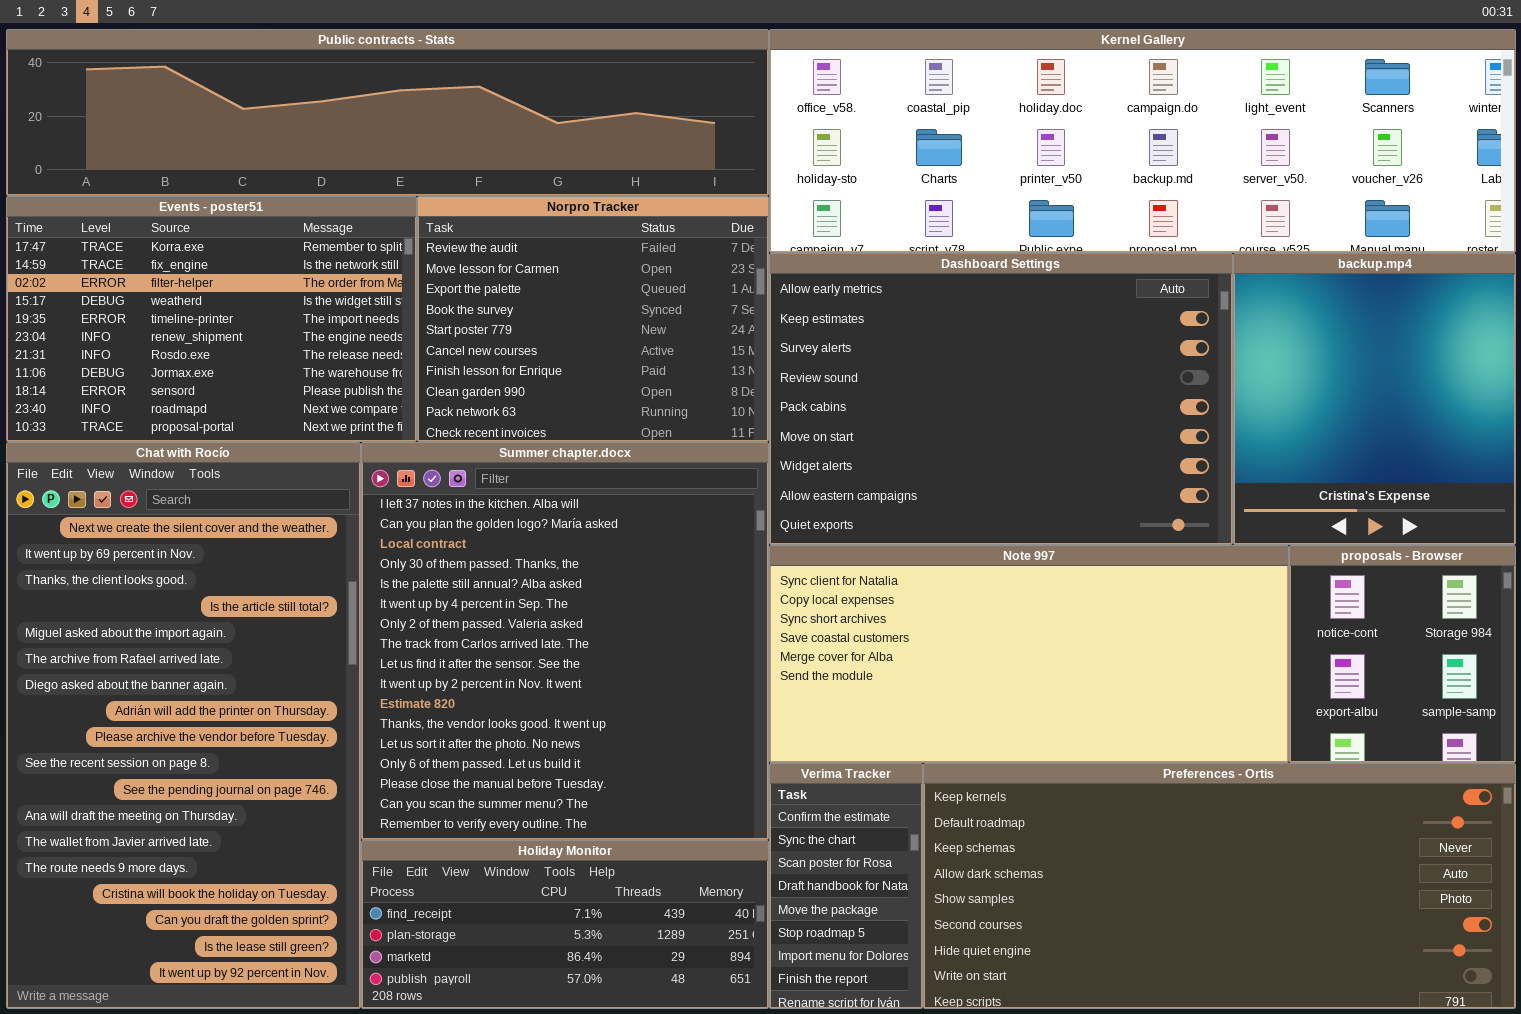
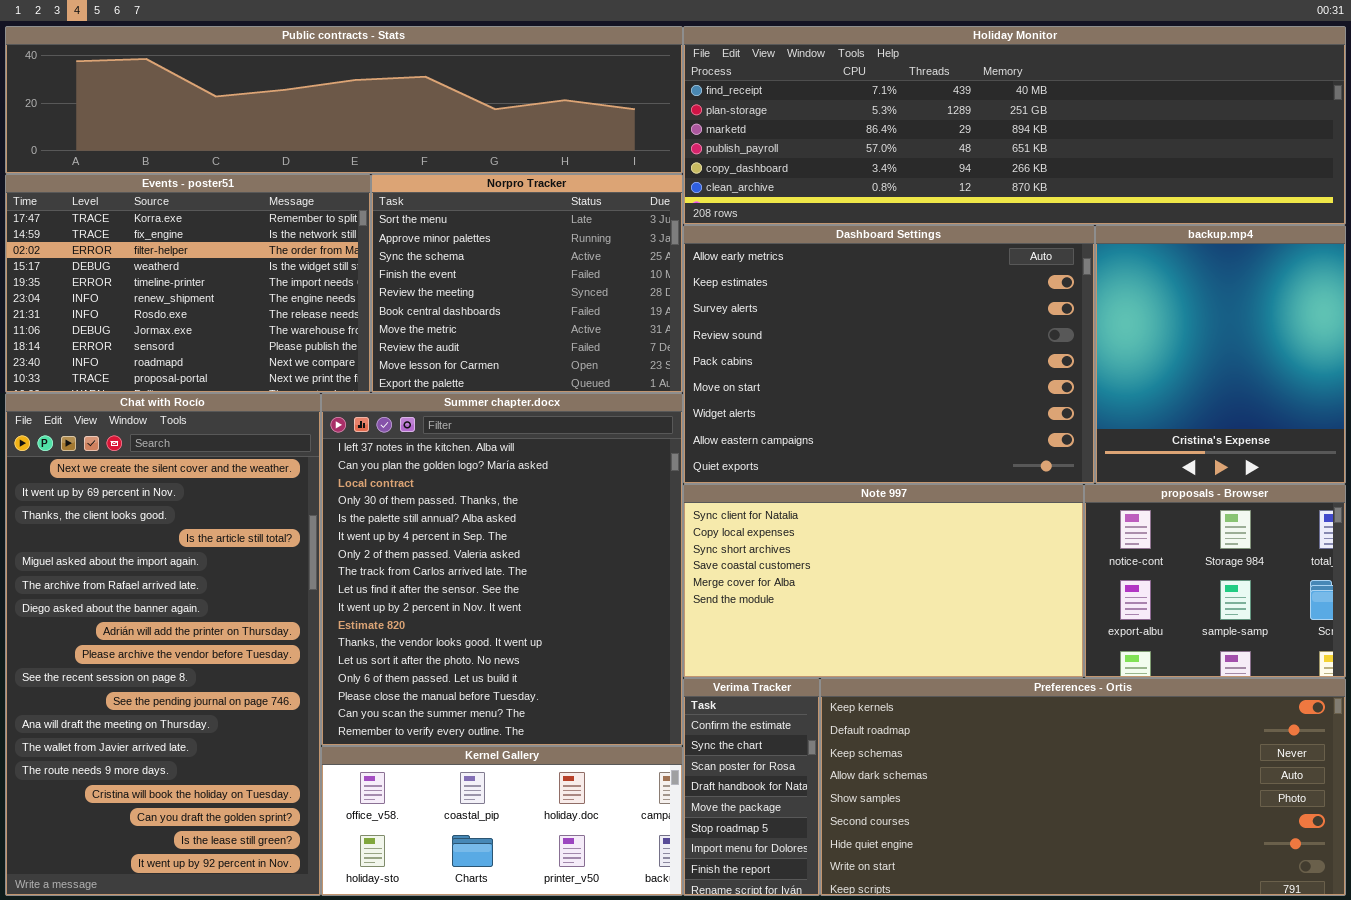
Kernel Gallery: [769,29,1516,253] -> [321,746,683,896], moved, resized
Norpro Tracker: [417,196,769,442] -> [371,174,683,393], scrolled up 7 rows
Note 997: [769,545,1289,763] -> [683,484,1084,678], resized
proposals - Browser: [1289,545,1516,763] -> [1084,484,1346,678], resized
Holiday Monitor: [361,840,769,1009] -> [683,26,1346,225], moved, resized

